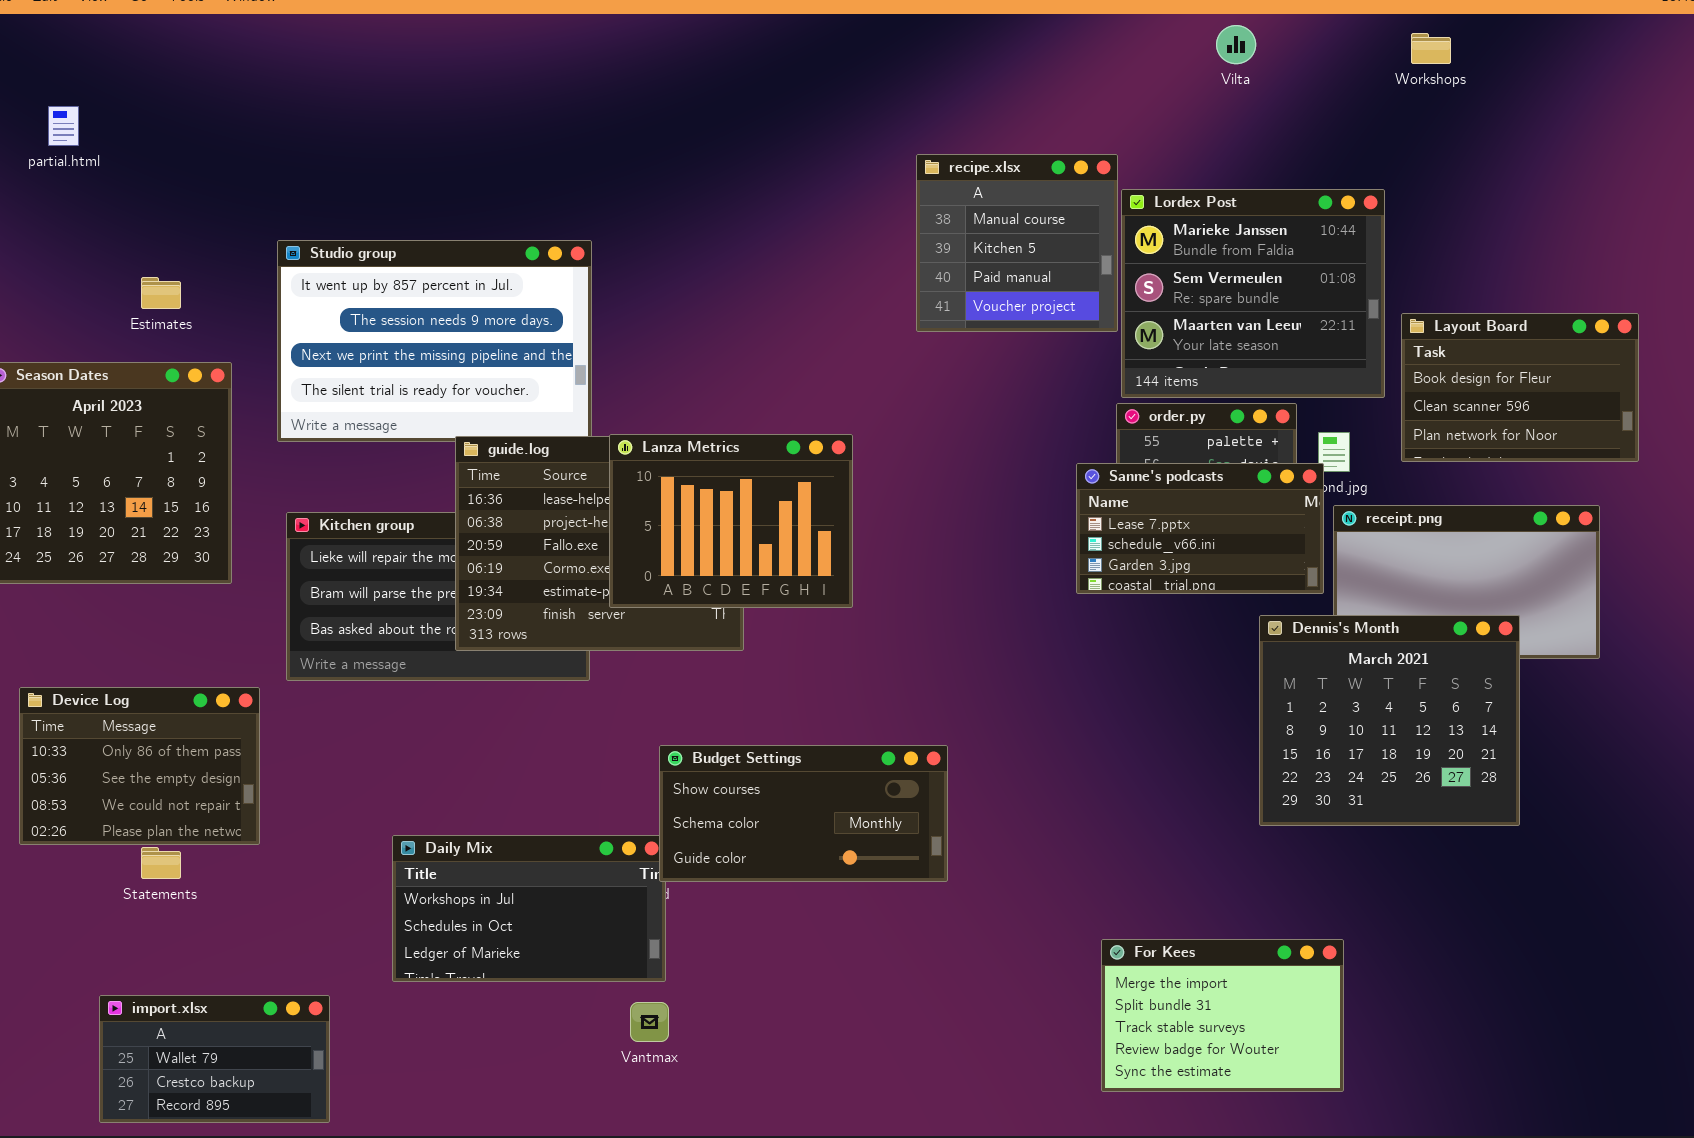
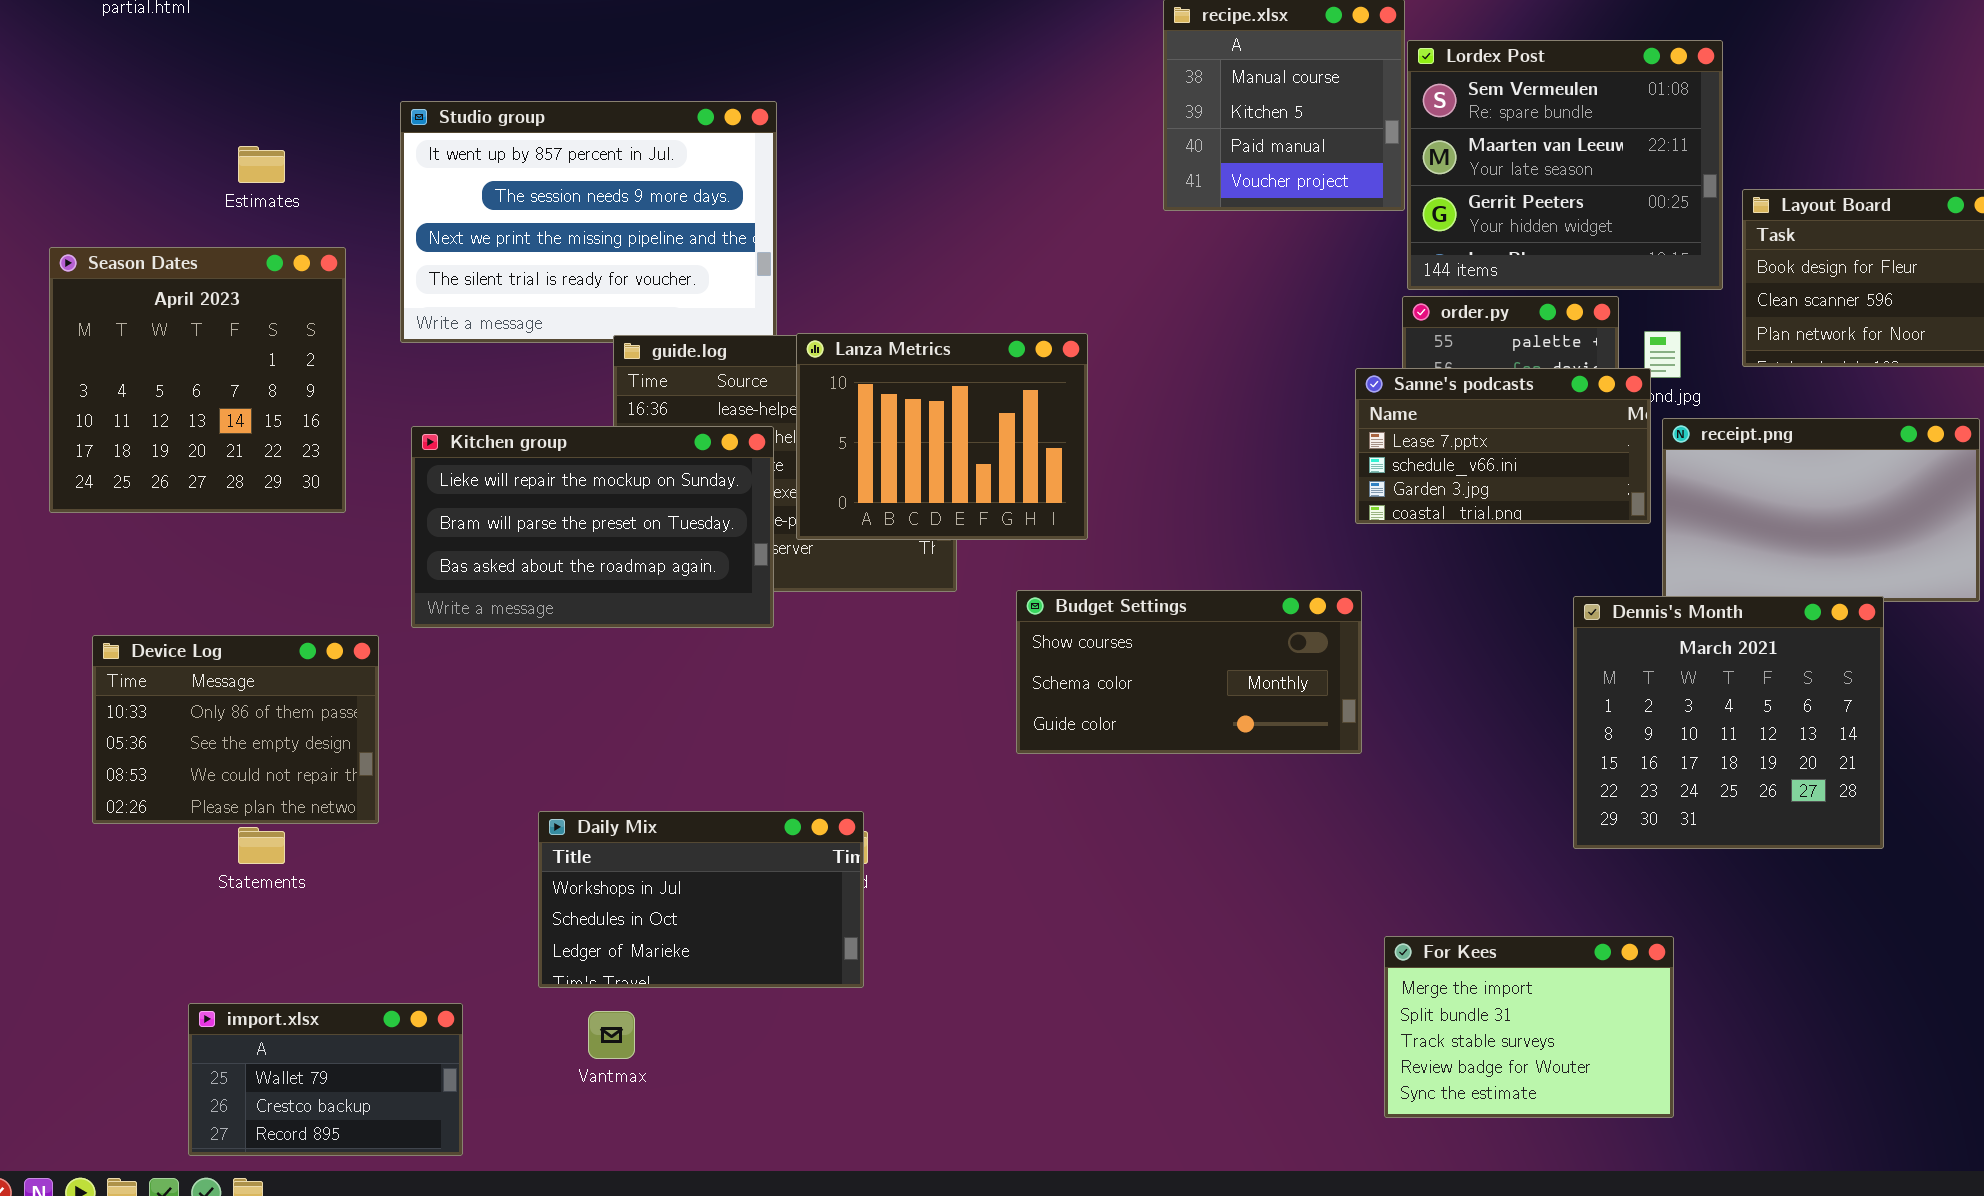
Lordex Post: [1121,189,1385,398] -> [1407,40,1723,290], scrolled down 1 row
Kitchen group: [286,512,590,681] -> [411,426,774,628], raised
Dennis's Month: [1259,615,1520,826] -> [1573,596,1884,849], moved
Budget Settings: [659,745,948,882] -> [1016,590,1362,754], moved
Vantmax: [630,1002,669,1042] -> [588,1011,635,1059], moved

